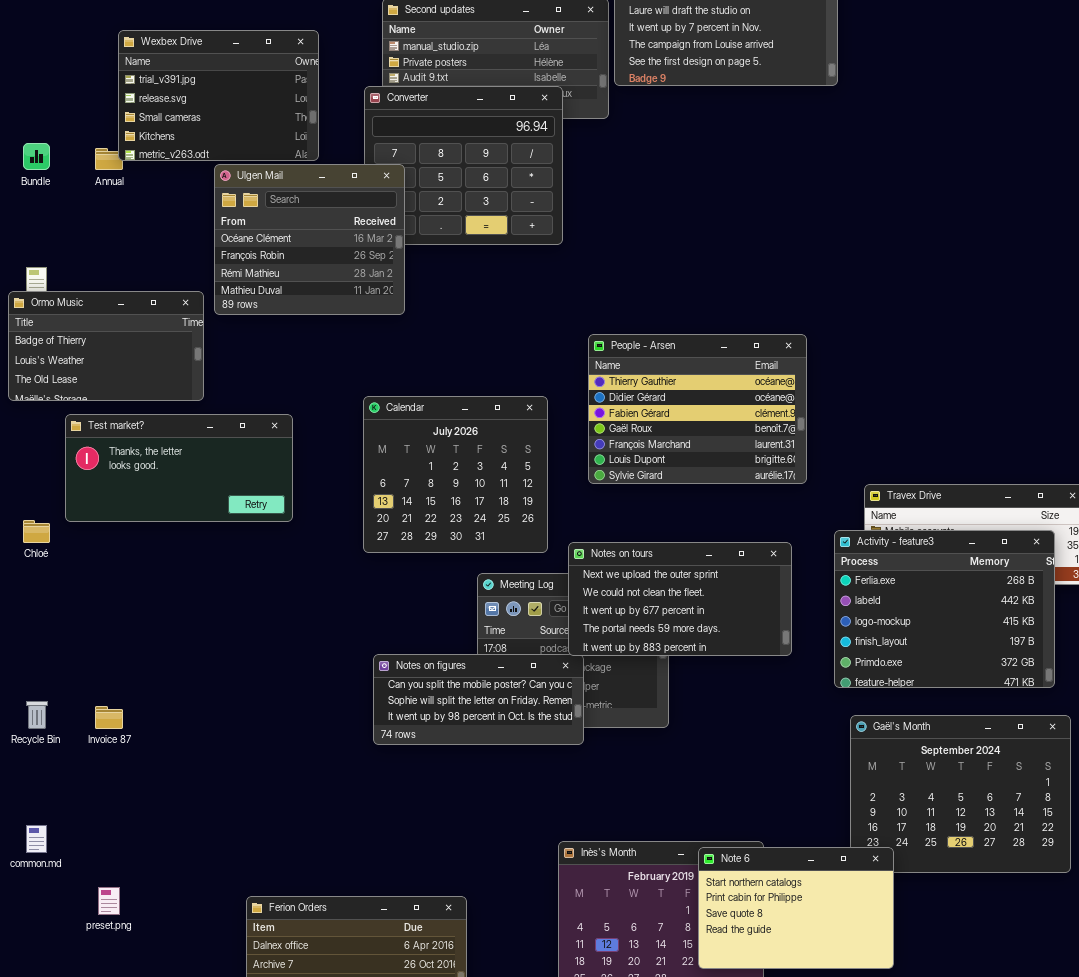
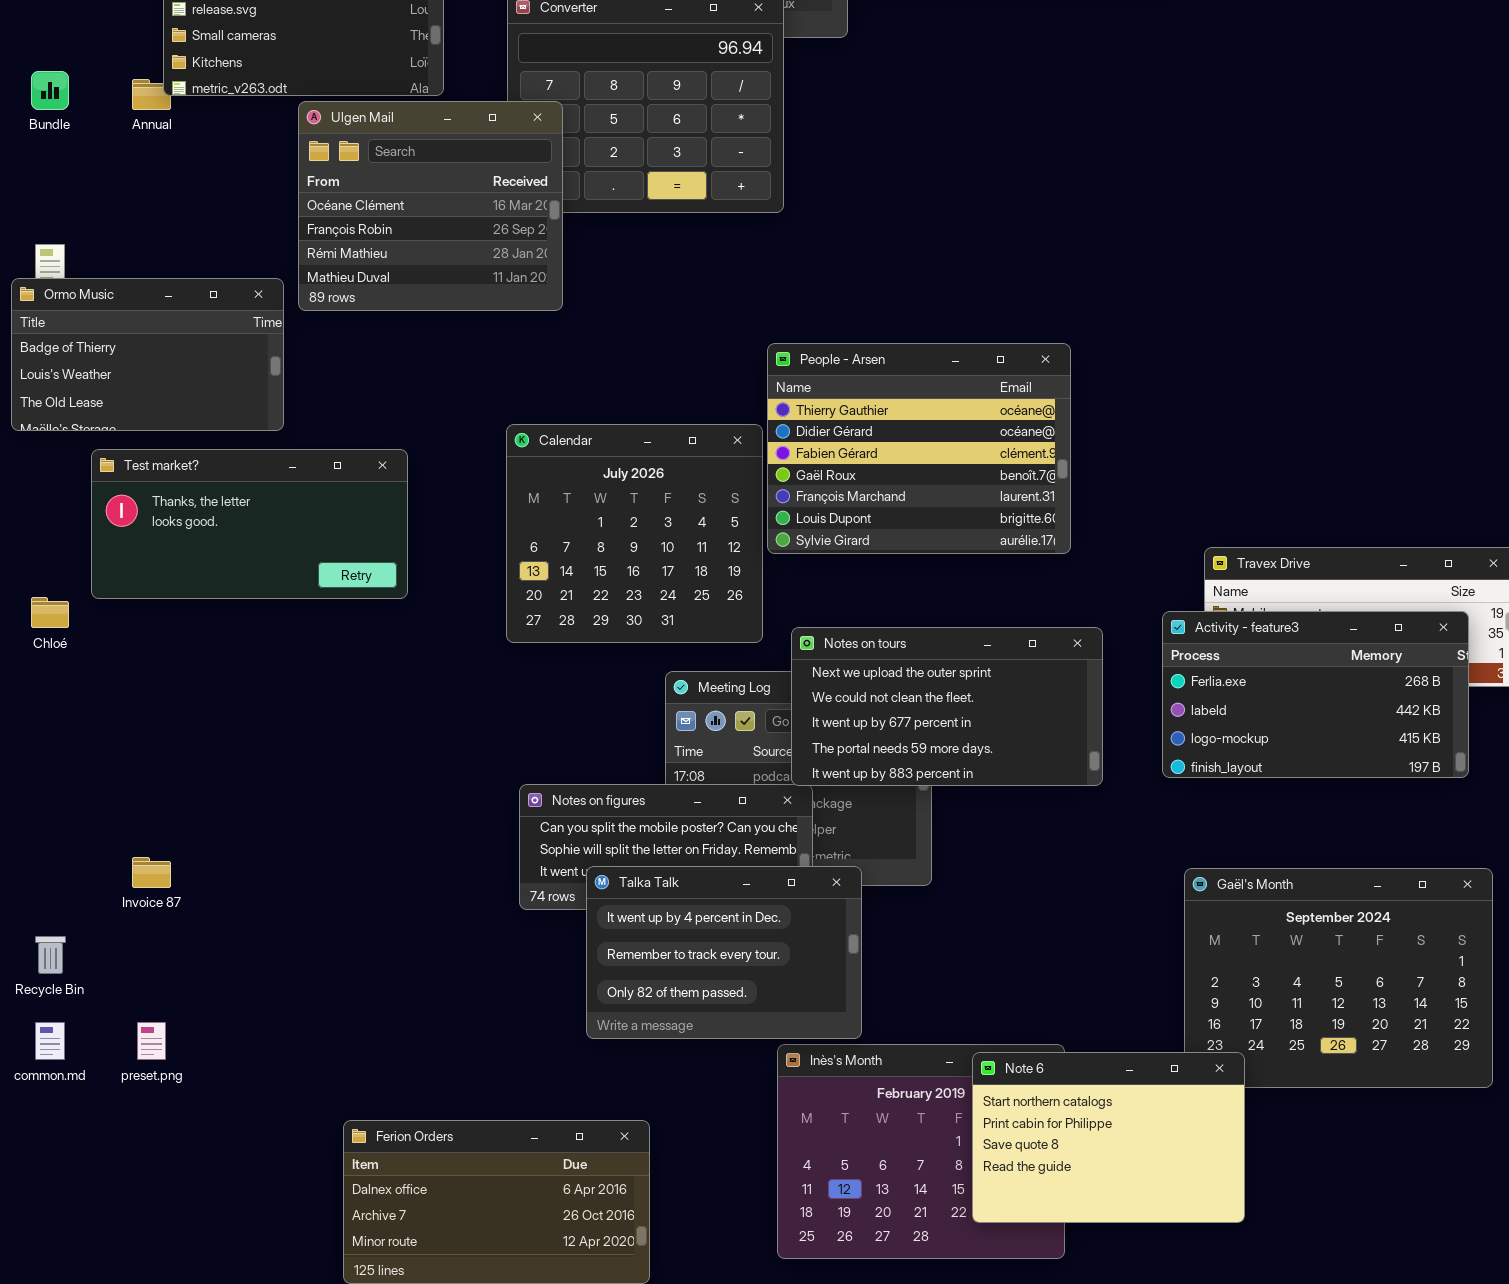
People - Arsen: [588,334,807,484] -> [767,343,1071,554], moved
Activity - feature3: [834,530,1055,688] -> [1162,611,1469,778], resized
Recycle Bin: [26,701,48,729] -> [35,936,66,974], moved
Talka Talk: none -> [586,866,862,1039], opened
preset.png: [98,887,120,915] -> [137,1022,166,1060], moved

